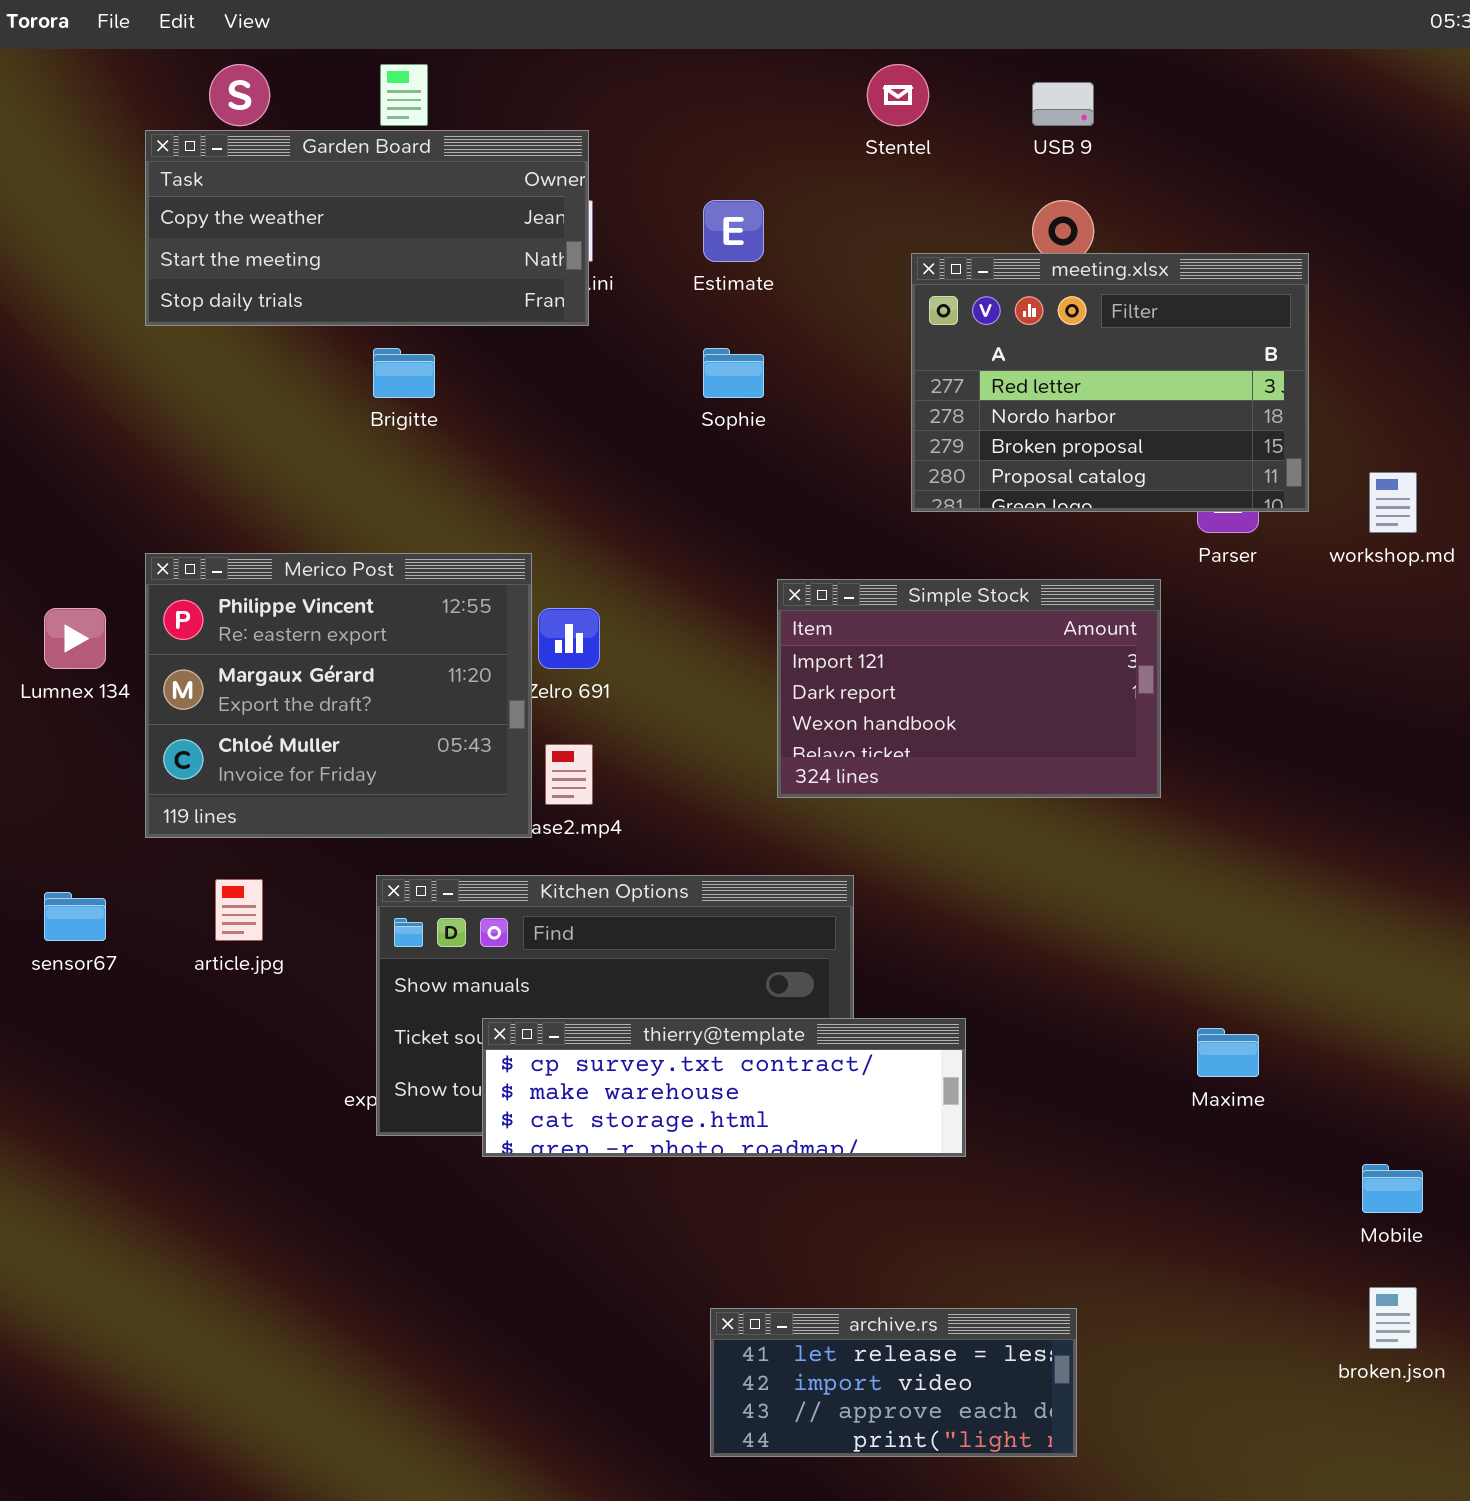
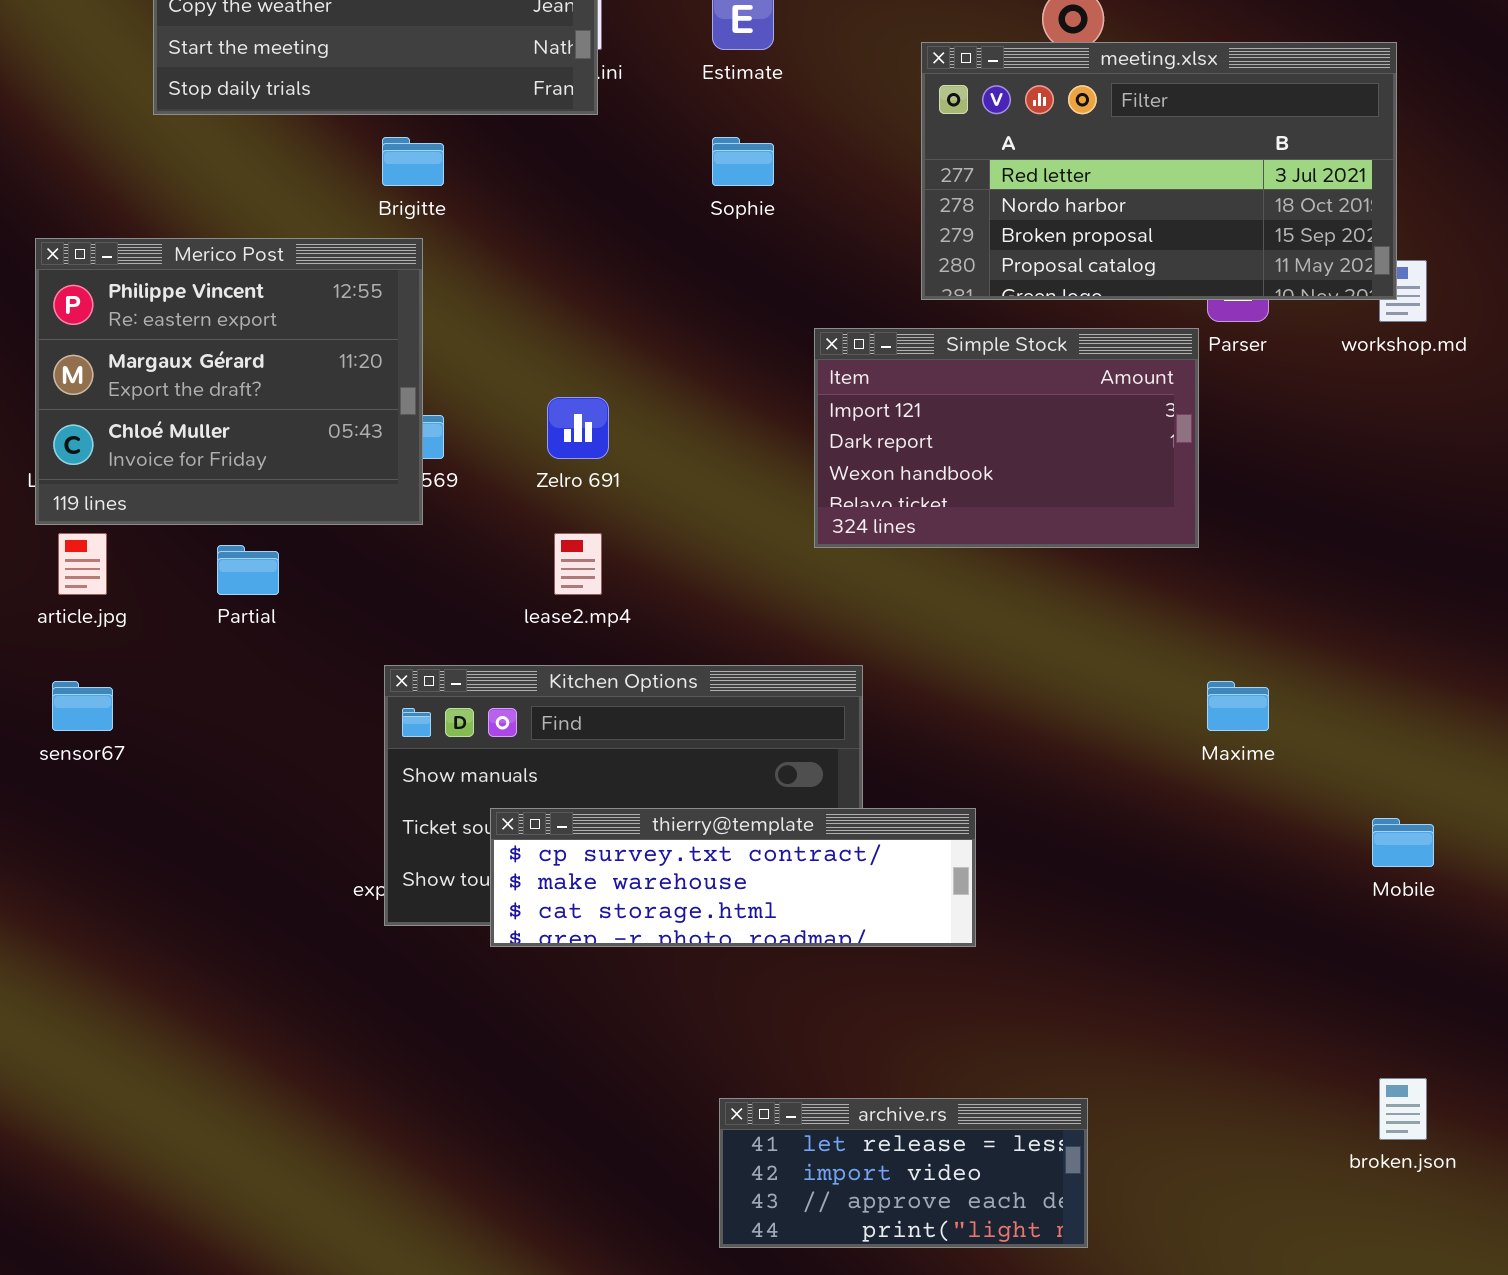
meeting.xlsx: [911,253,1309,512] -> [921,42,1397,300], resized
Merico Post: [145,553,532,838] -> [35,238,423,525], moved
Simple Stock: [777,579,1161,798] -> [814,328,1199,548], moved
article.jpg: [215,879,263,941] -> [58,533,107,595], moved
Maxime: [1197,1028,1259,1077] -> [1207,681,1269,731], moved
Mobile: [1362,1164,1423,1213] -> [1372,818,1434,867], moved

